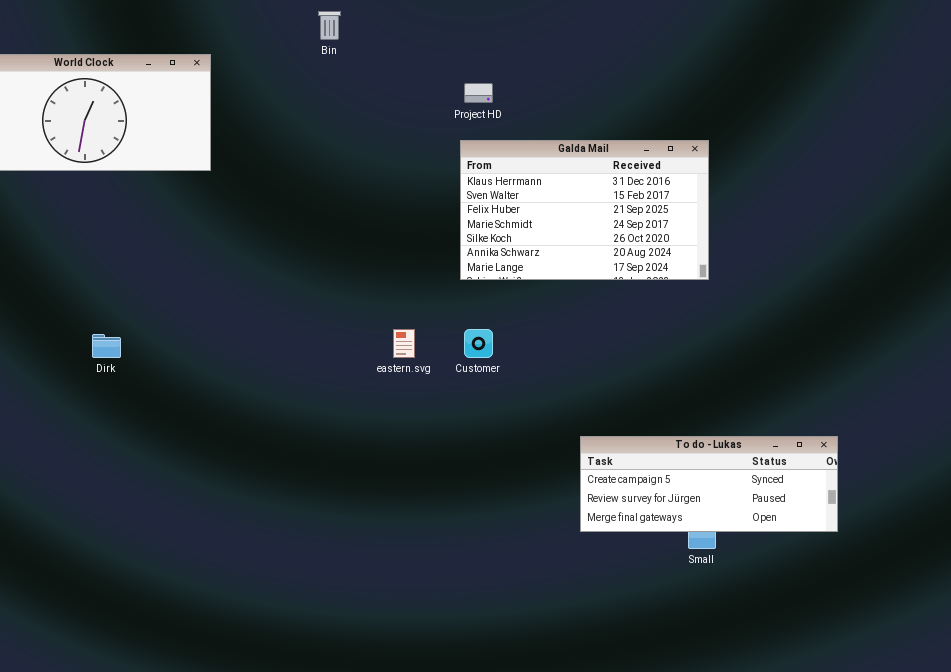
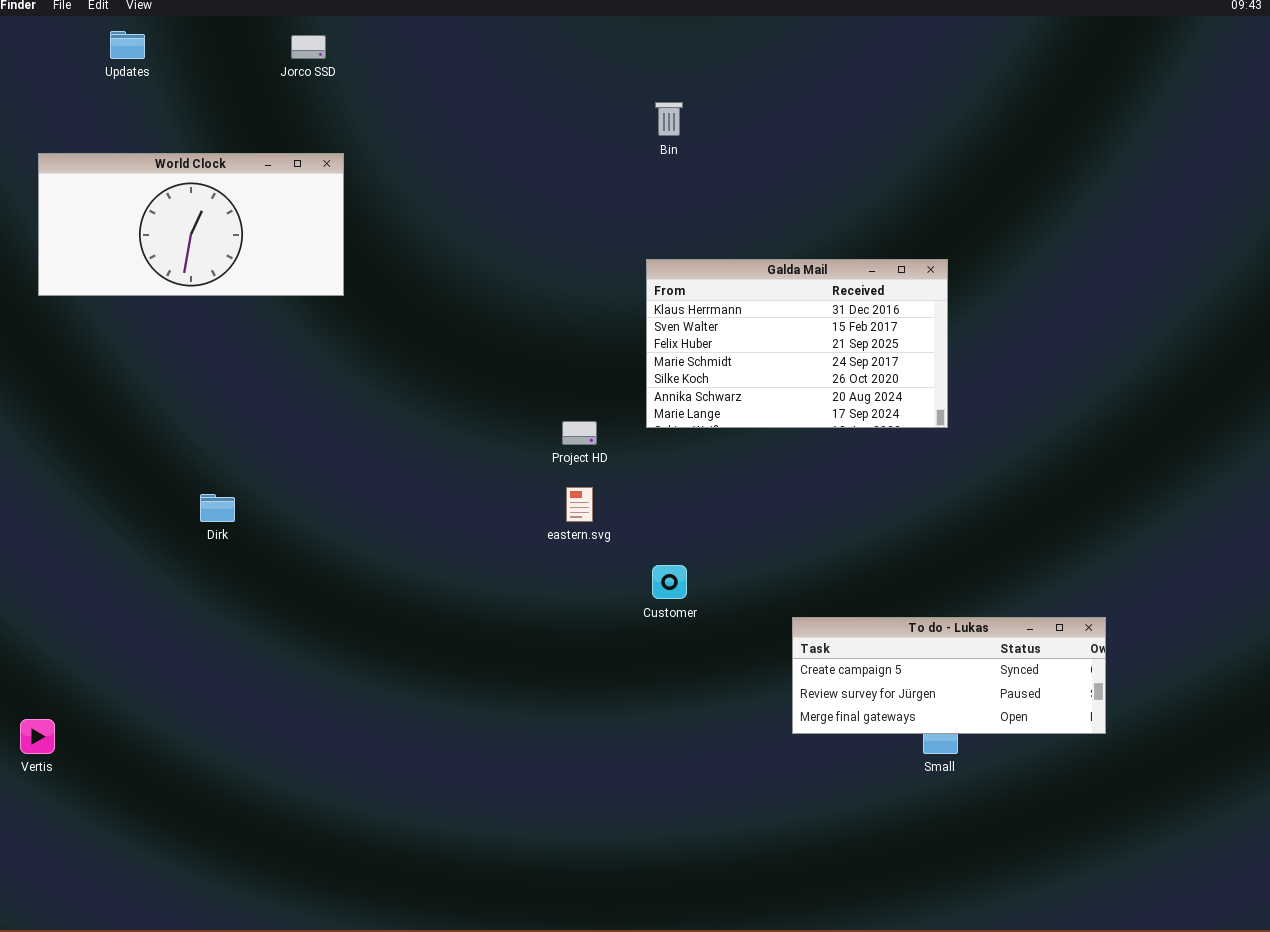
Bin: [318,11,341,40] -> [655,102,683,136], moved
Project HD: [464,83,493,103] -> [562,421,597,445], moved
Customer: [464,329,493,358] -> [652,565,687,599], moved

